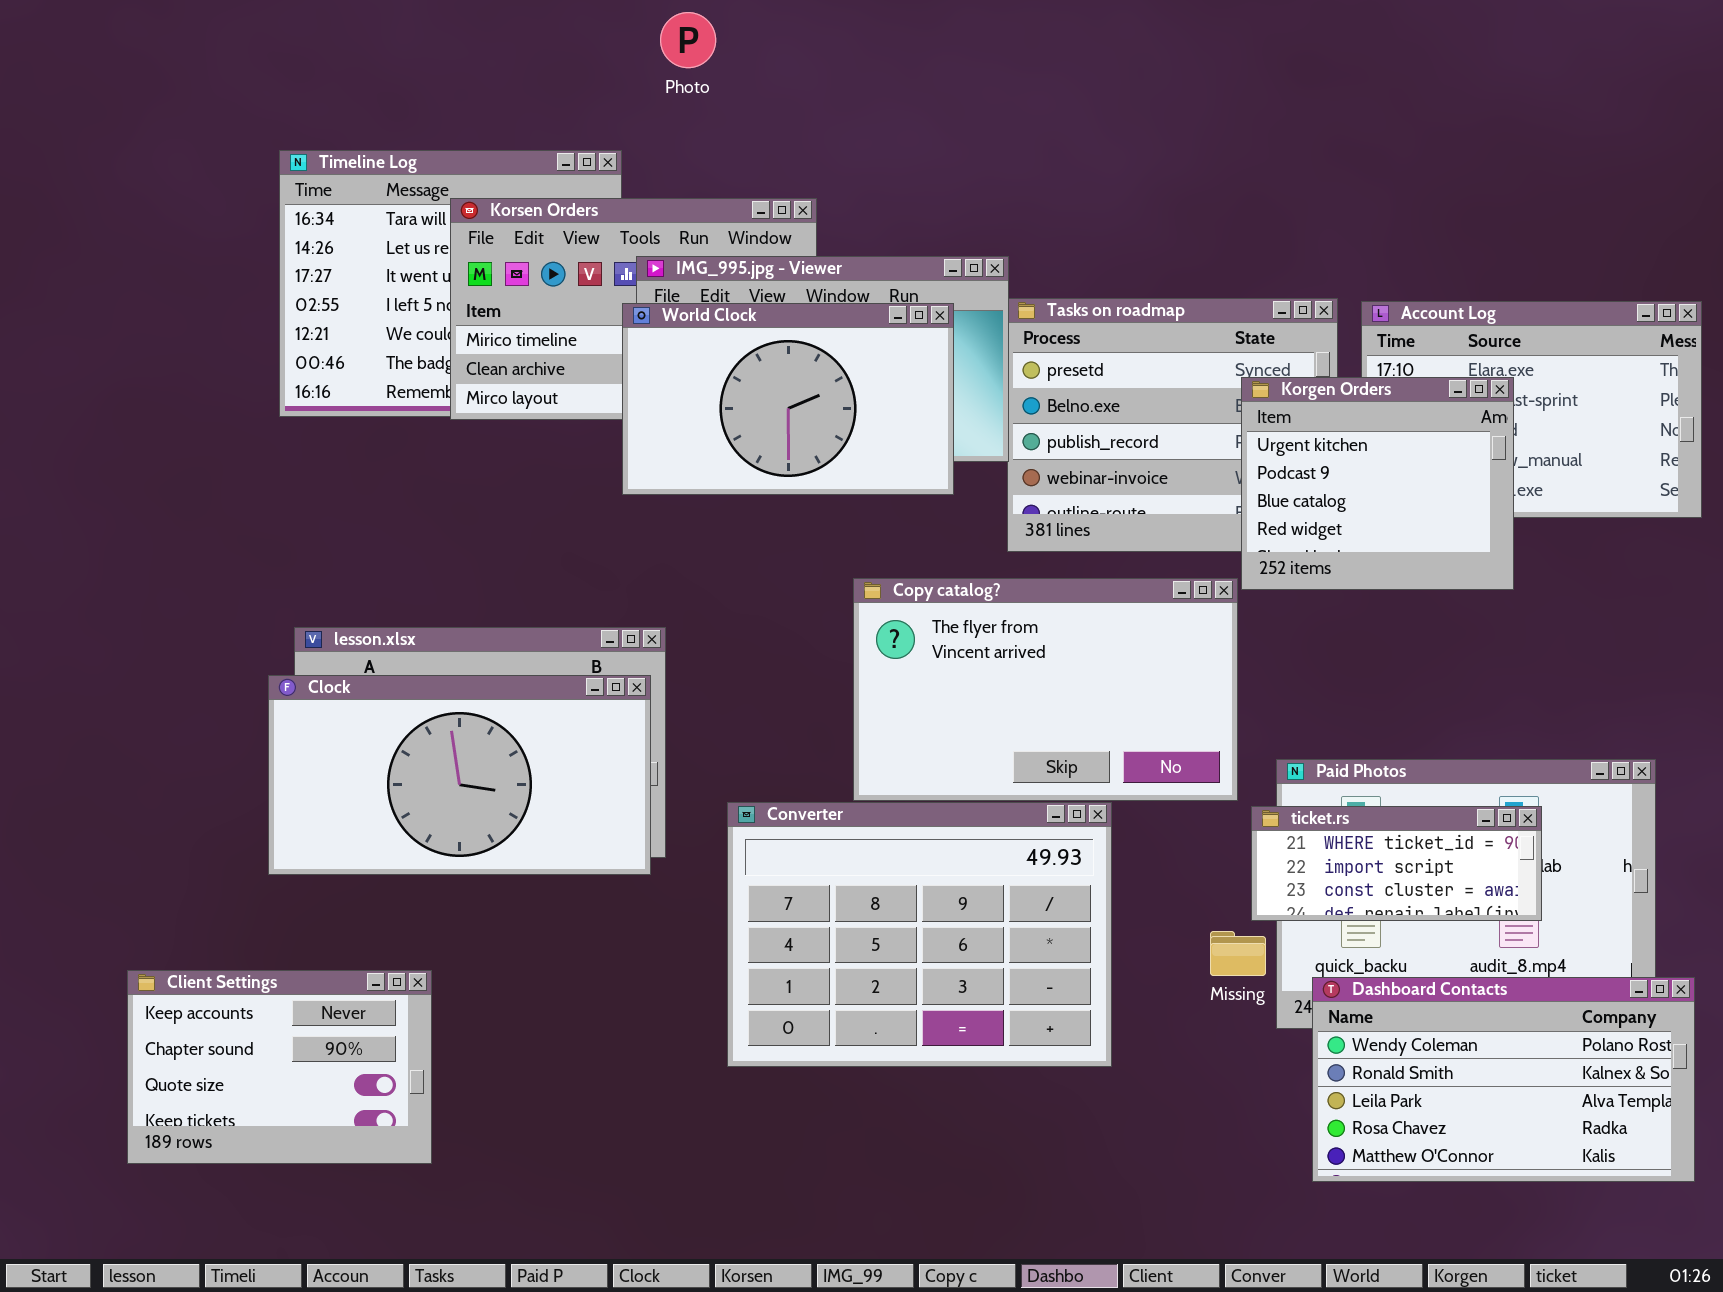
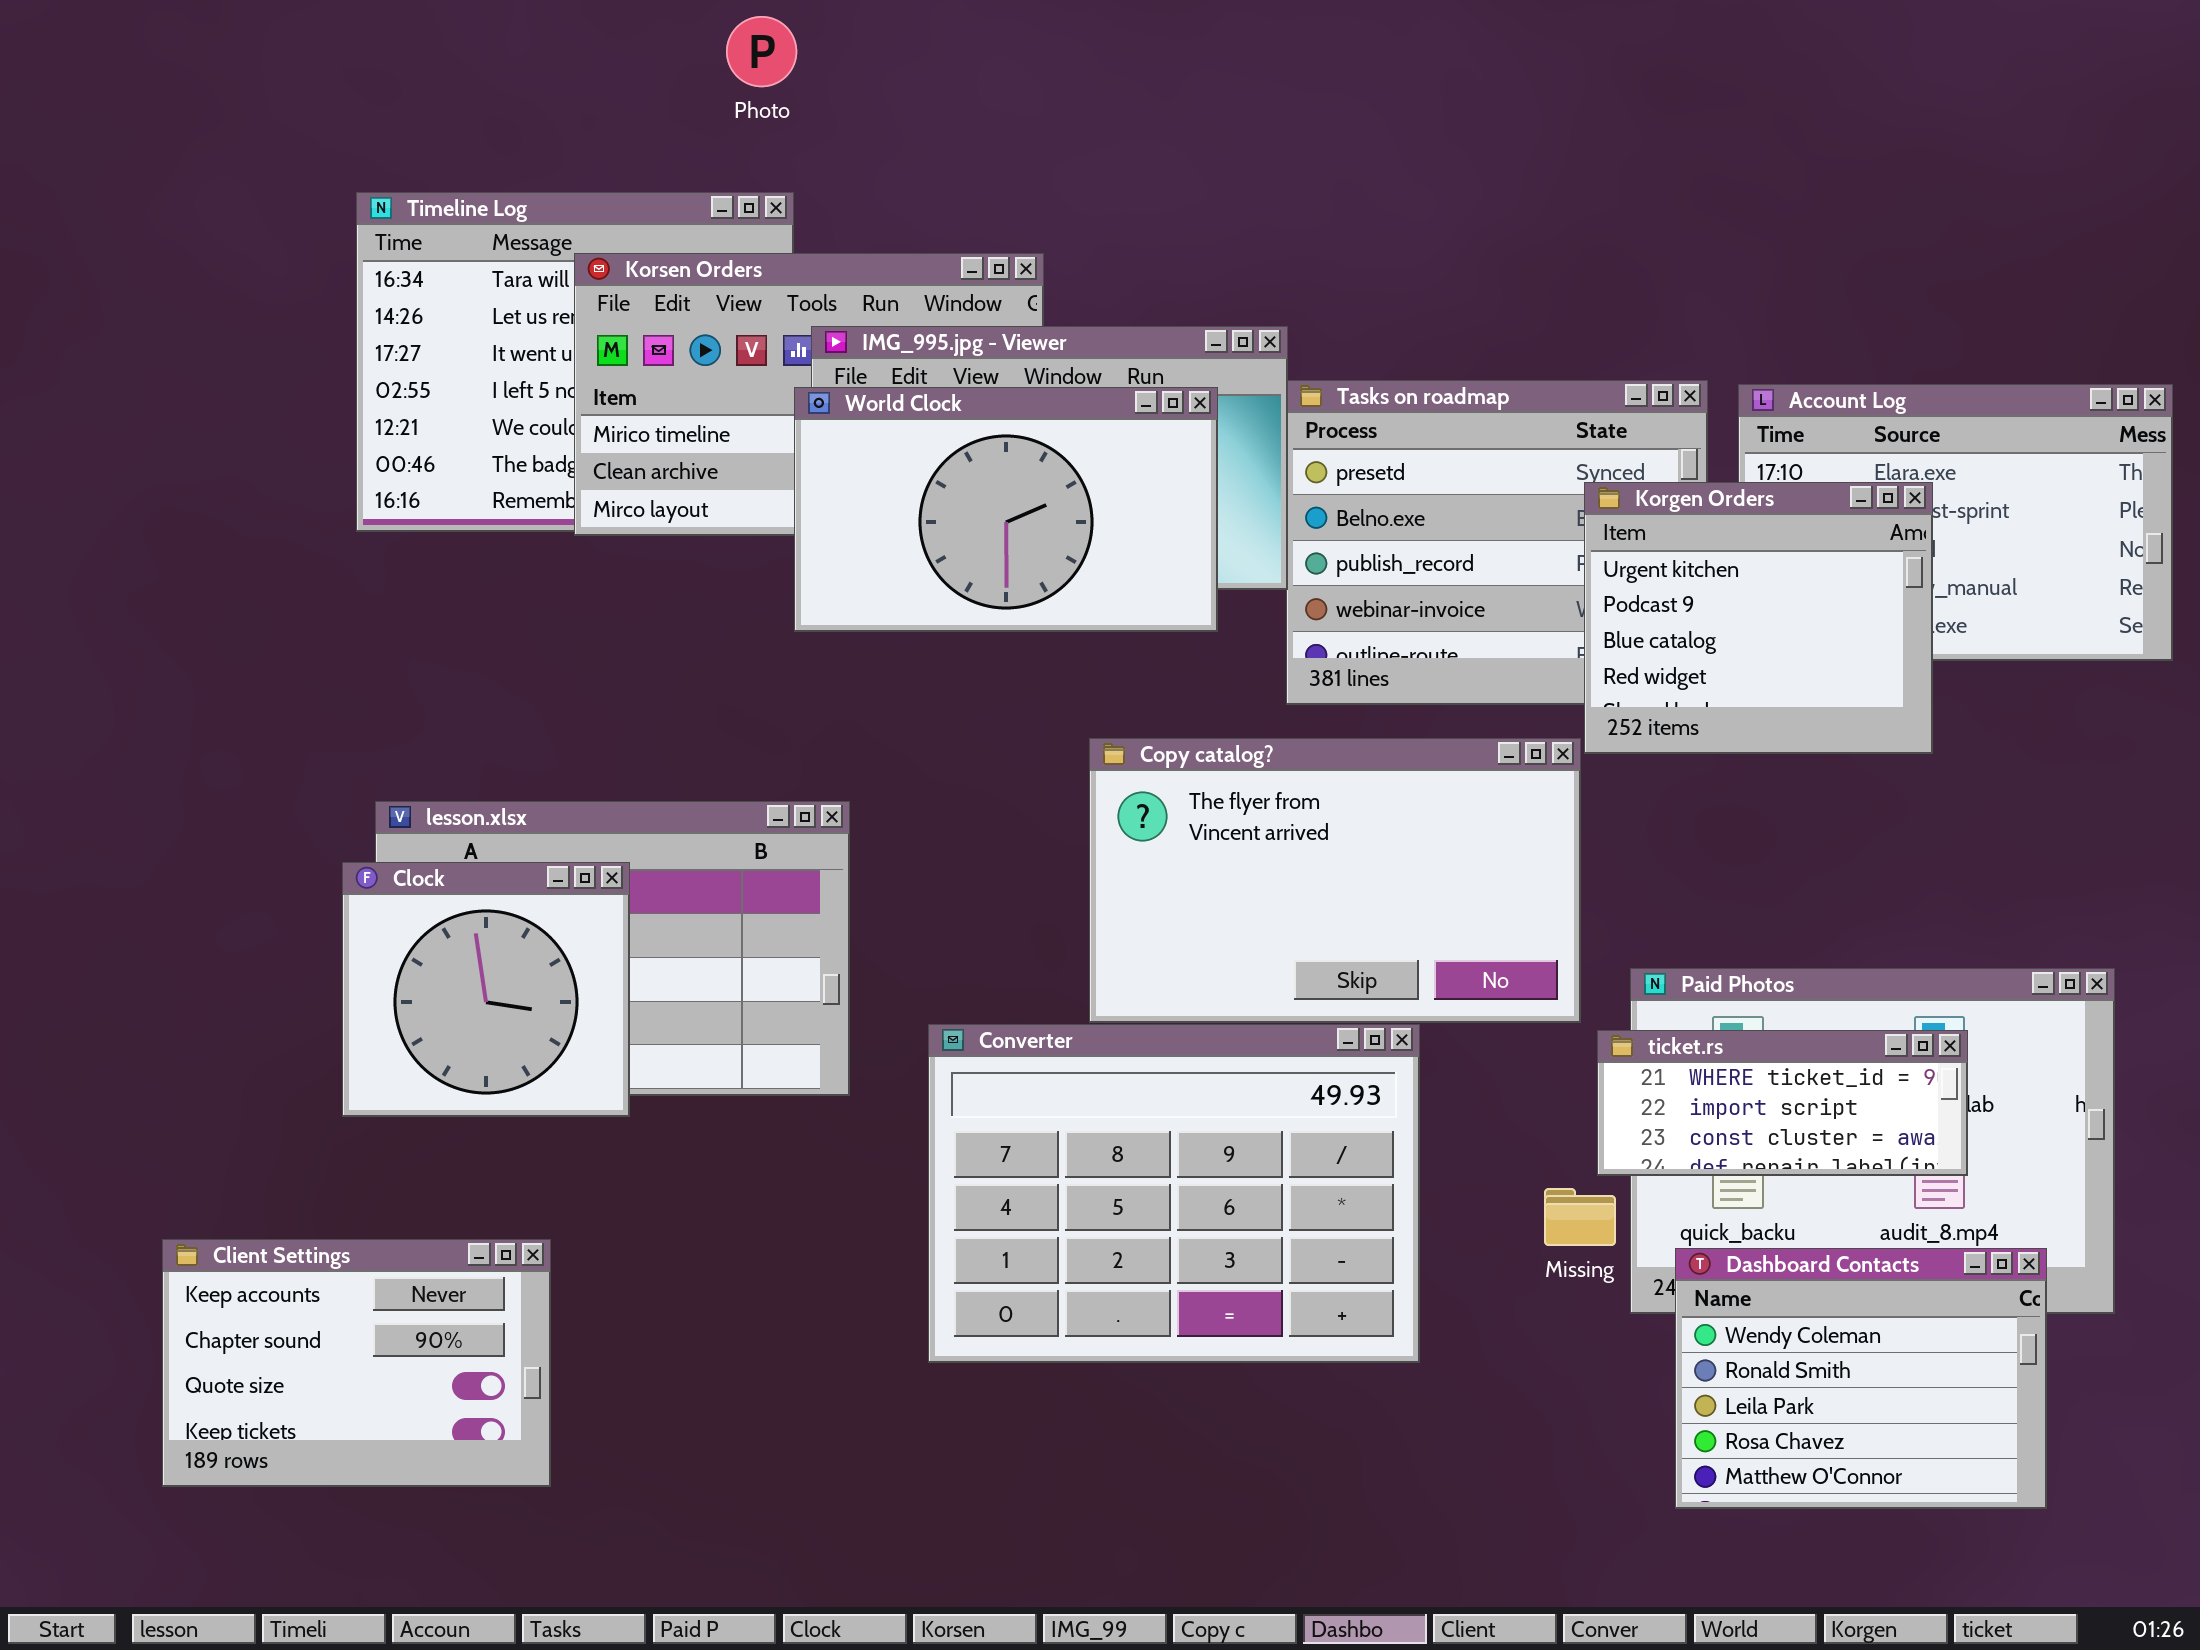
Photo: [660,12,716,68] -> [726,16,797,87], moved
Clock: [268,675,651,875] -> [342,862,630,1117], resized
Dashboard Contacts: [1312,977,1695,1182] -> [1675,1248,2047,1509], resized

